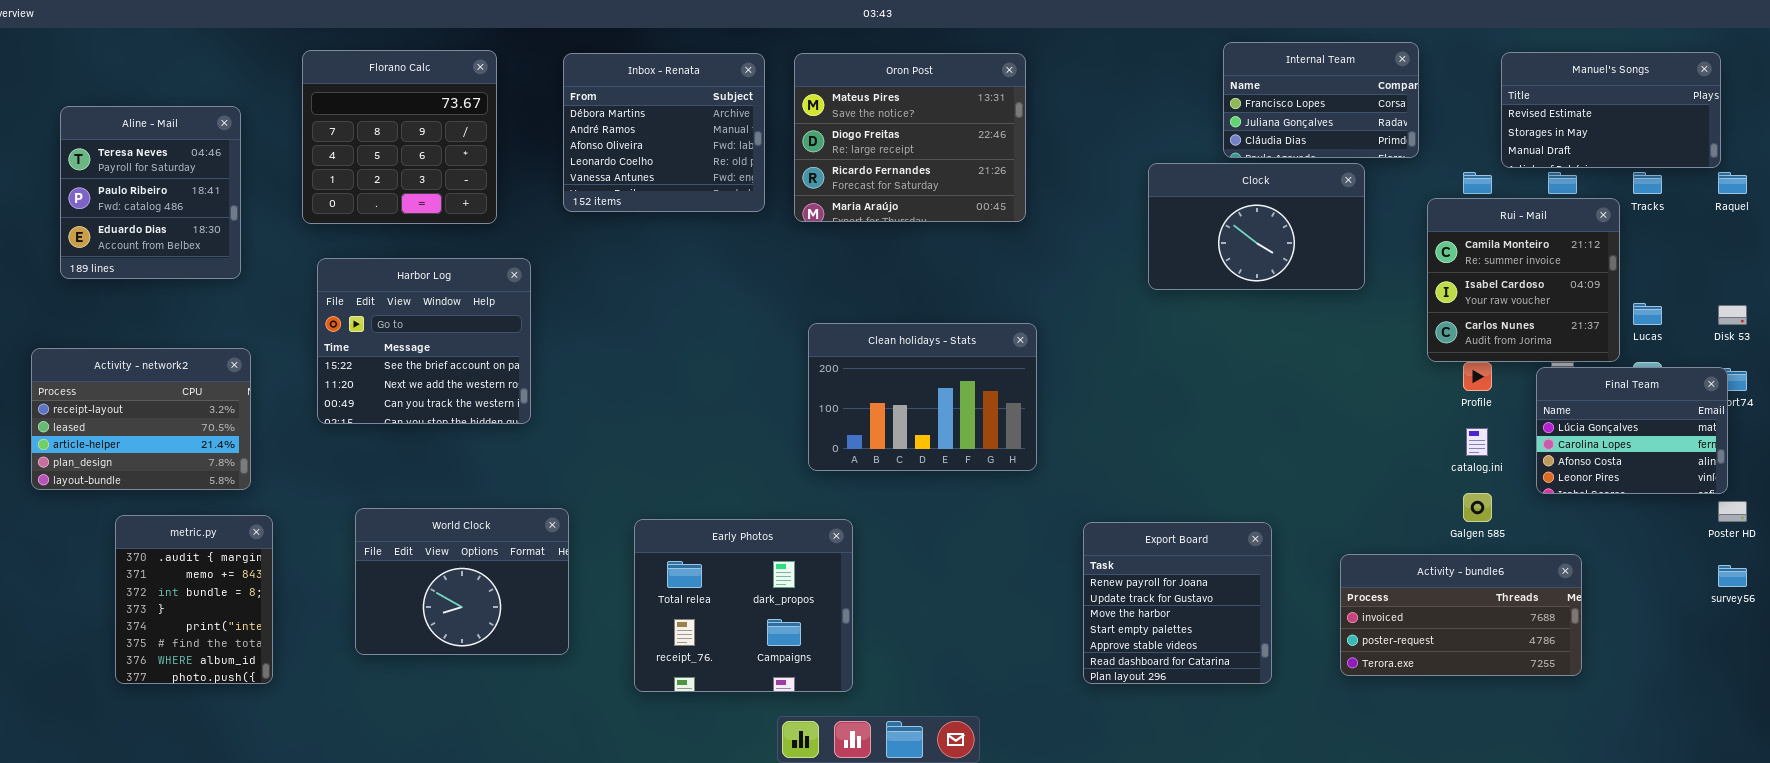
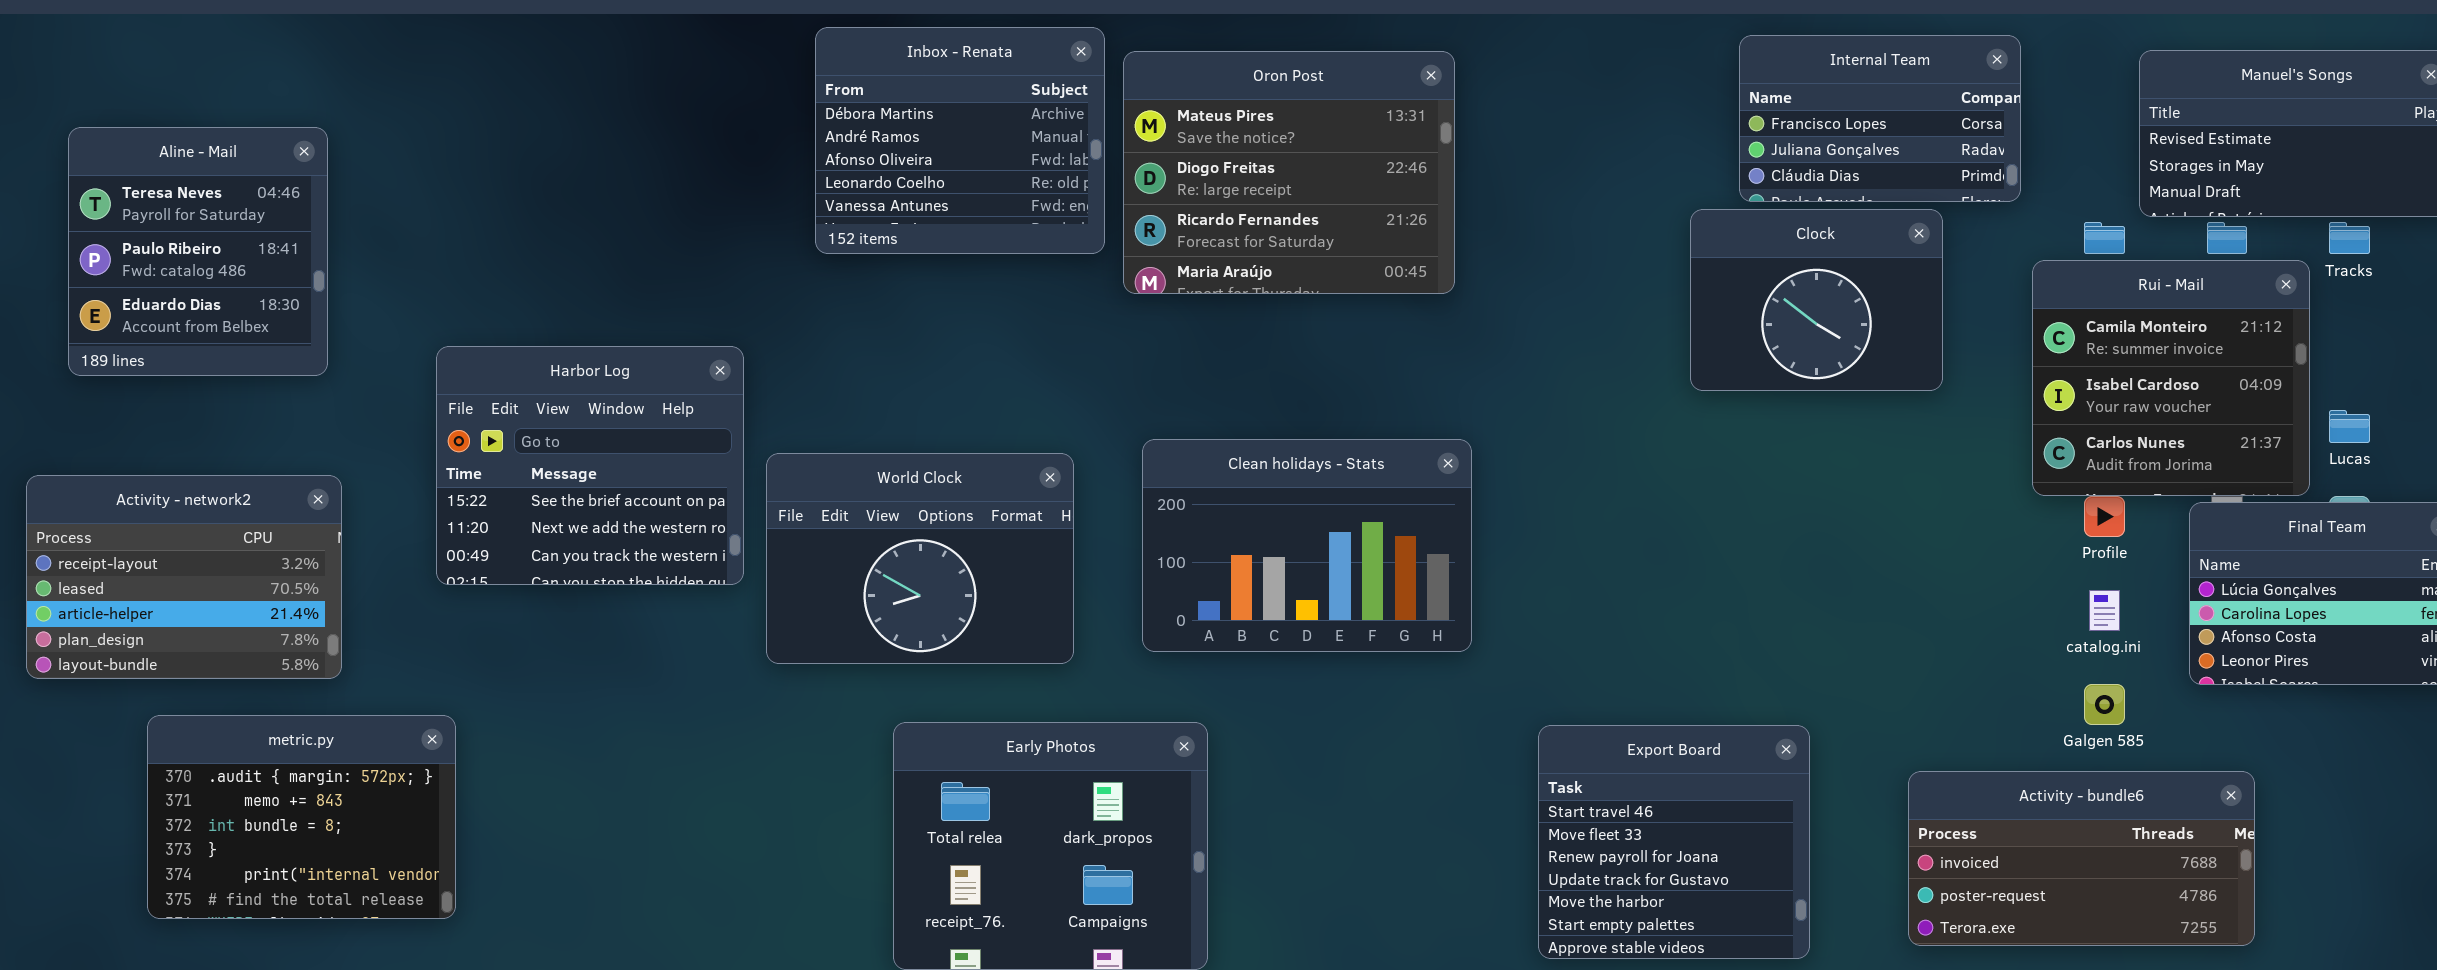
Florano Calc: [302,50,497,224] -> none, closed
Inbox - Renata: [563,53,765,212] -> [815,27,1105,254], moved
Clock: [1148,163,1365,290] -> [1690,209,1943,391], resized
World Clock: [355,508,569,655] -> [766,453,1074,664], moved
metric.py: [115,515,273,684] -> [147,715,456,919], resized
Export Board: [1083,522,1272,684] -> [1538,725,1810,959], scrolled up 2 rows

